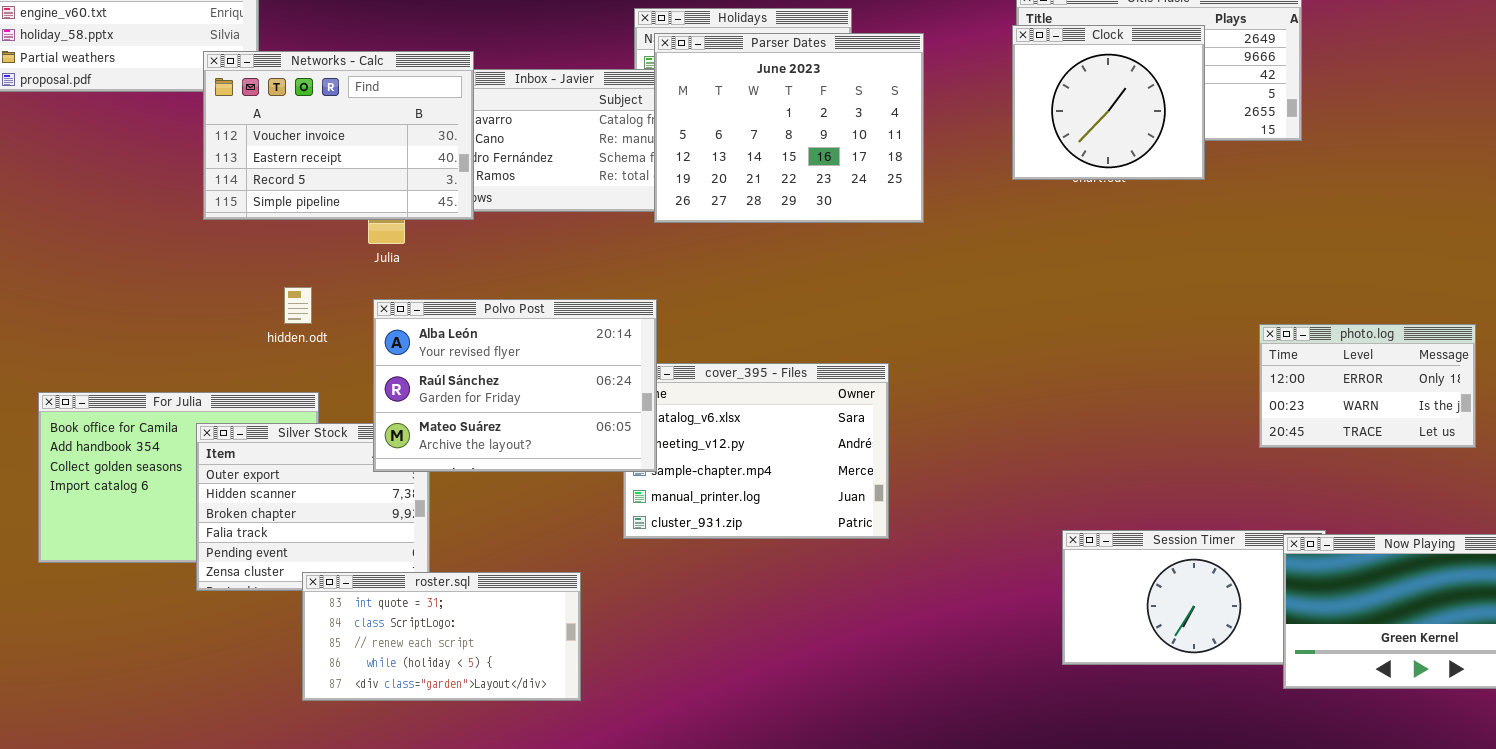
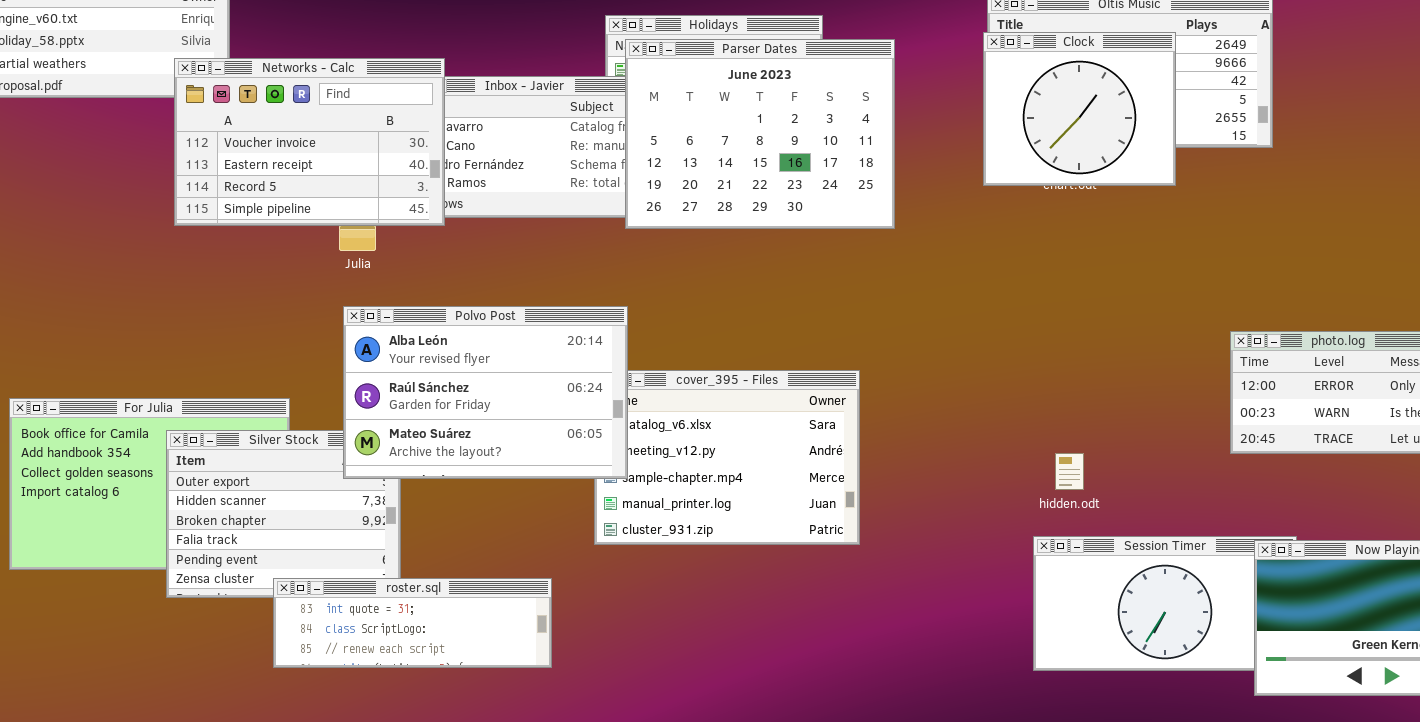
hidden.odt: [284,287,312,324] -> [1055,453,1084,490], moved
roster.sql: [302,572,581,701] -> [273,578,552,668], resized

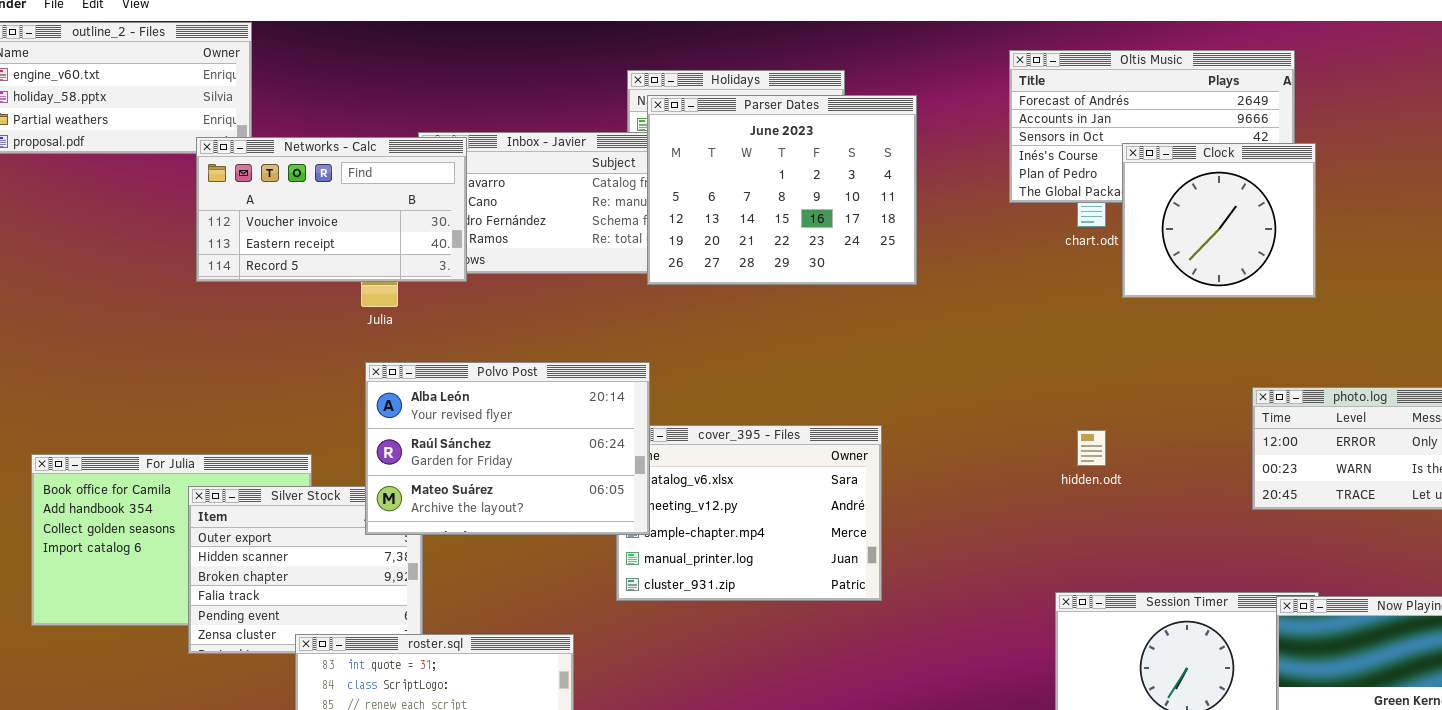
Clock: [983,32,1176,186] -> [1122,143,1316,298], moved
Networks - Calc: [174,58,445,226] -> [196,137,467,282], resized
hidden.odt: [1055,453,1084,490] -> [1077,430,1106,466], moved

